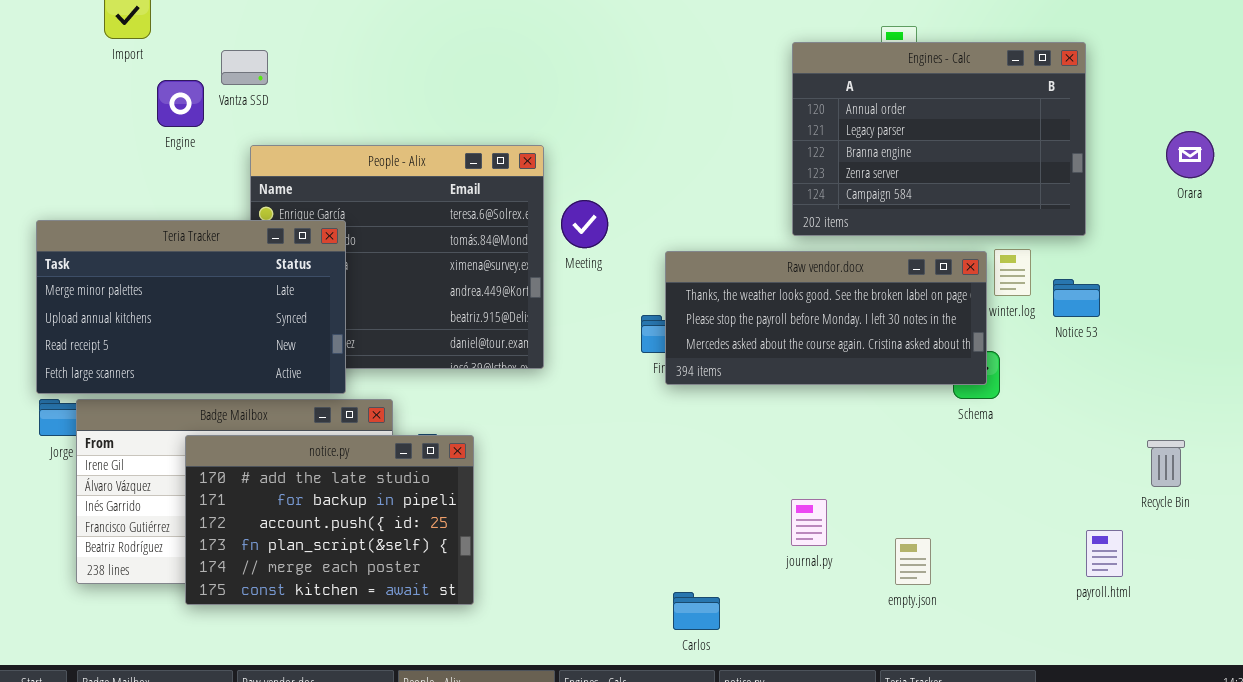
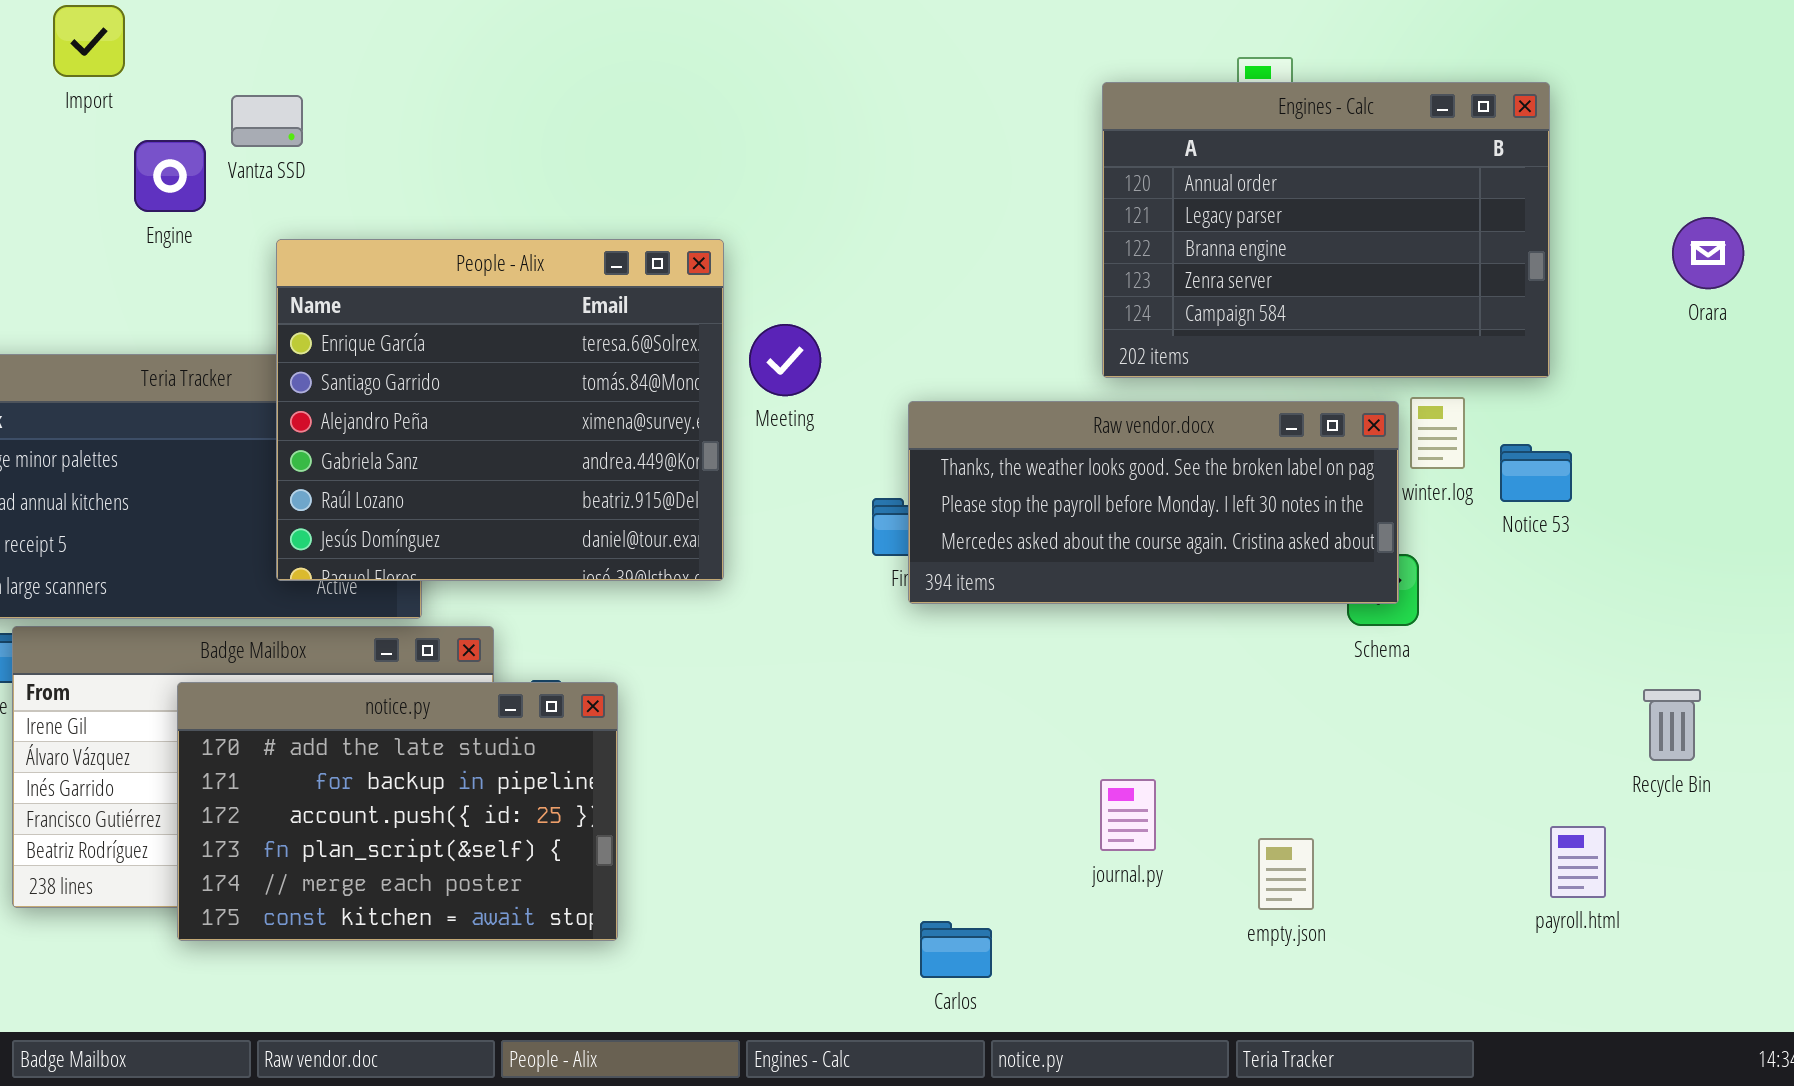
People - Alix: [250,145,544,369] -> [276,239,724,581], raised

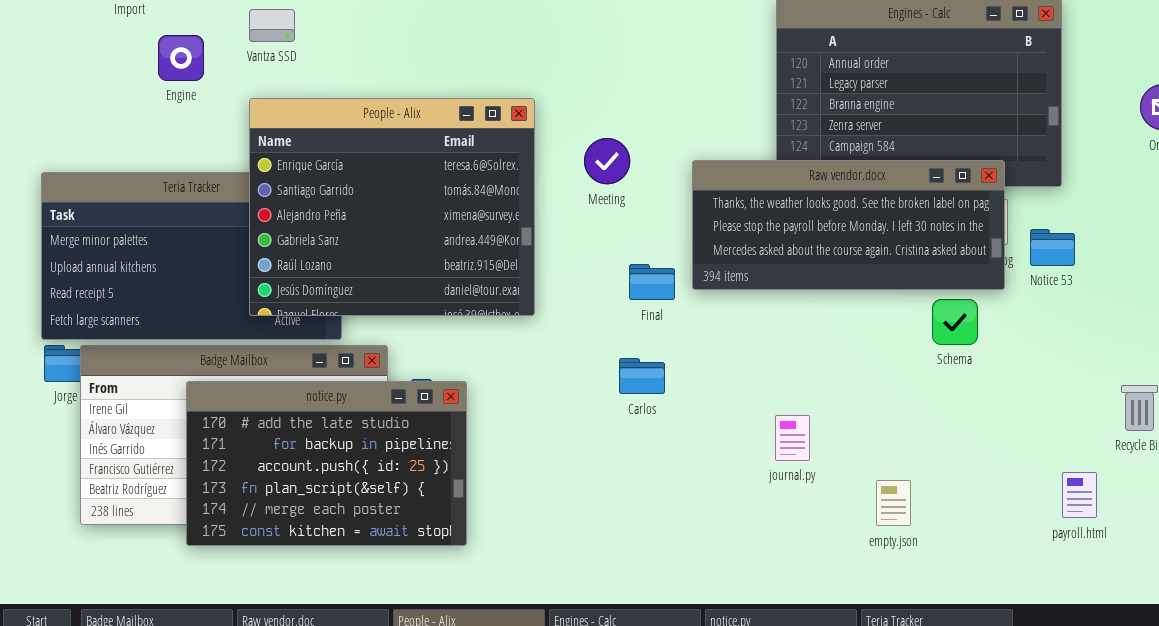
Vantza SSD: [231,95,303,147] -> [249,9,295,42], moved
Meeting: [749,324,821,396] -> [584,138,630,184], moved
Raw vendor.docx: [908,401,1399,604] -> [692,160,1005,290], moved
journal.py: [1100,779,1156,851] -> [775,415,810,461], moved
Carlos: [920,921,992,978] -> [619,358,665,394], moved

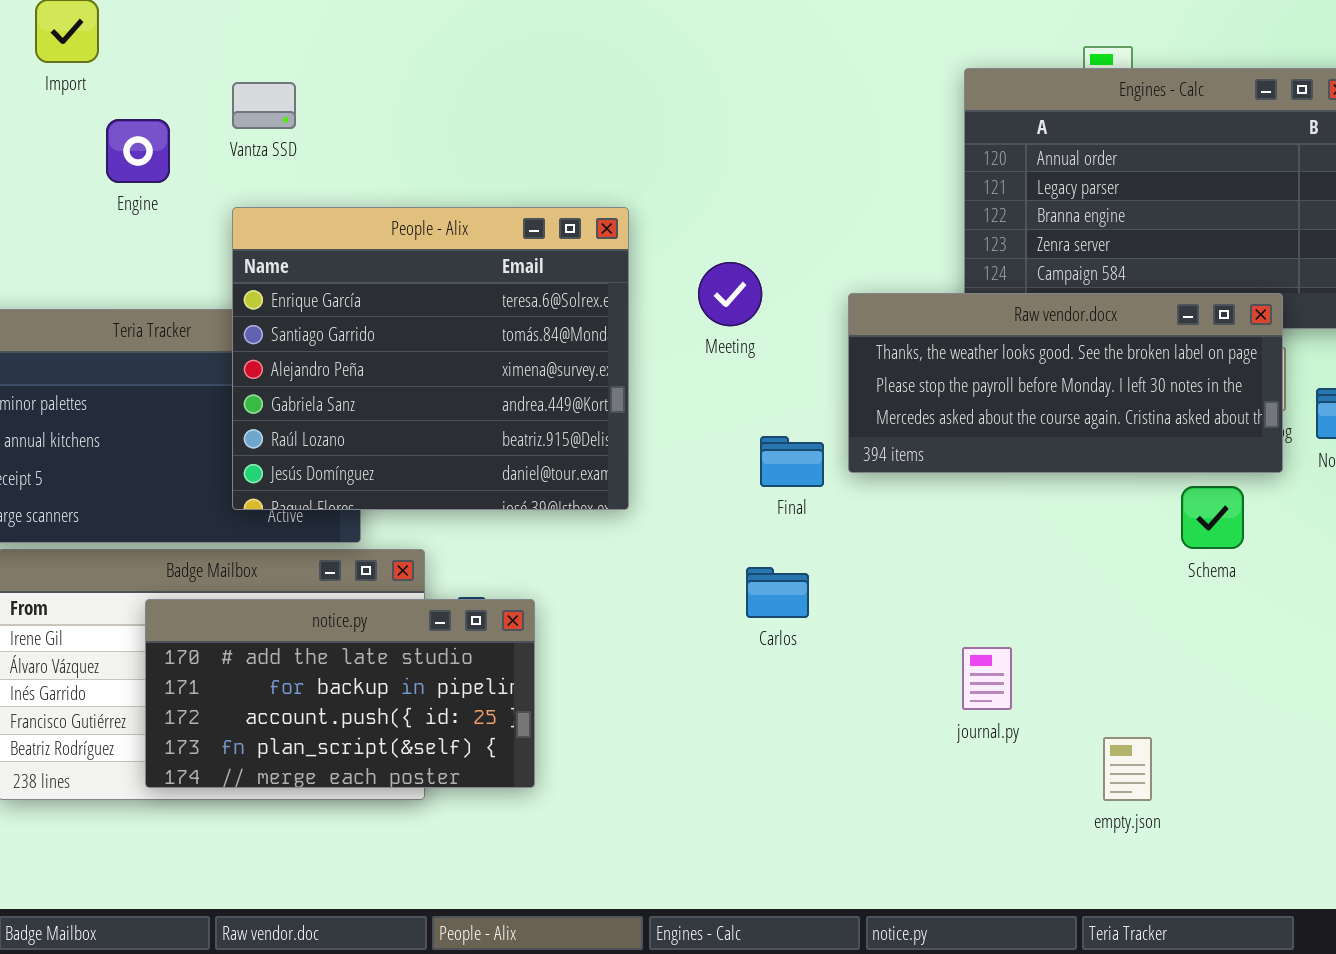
notice.py: [186,381,467,546] -> [145,599,535,788], resized

